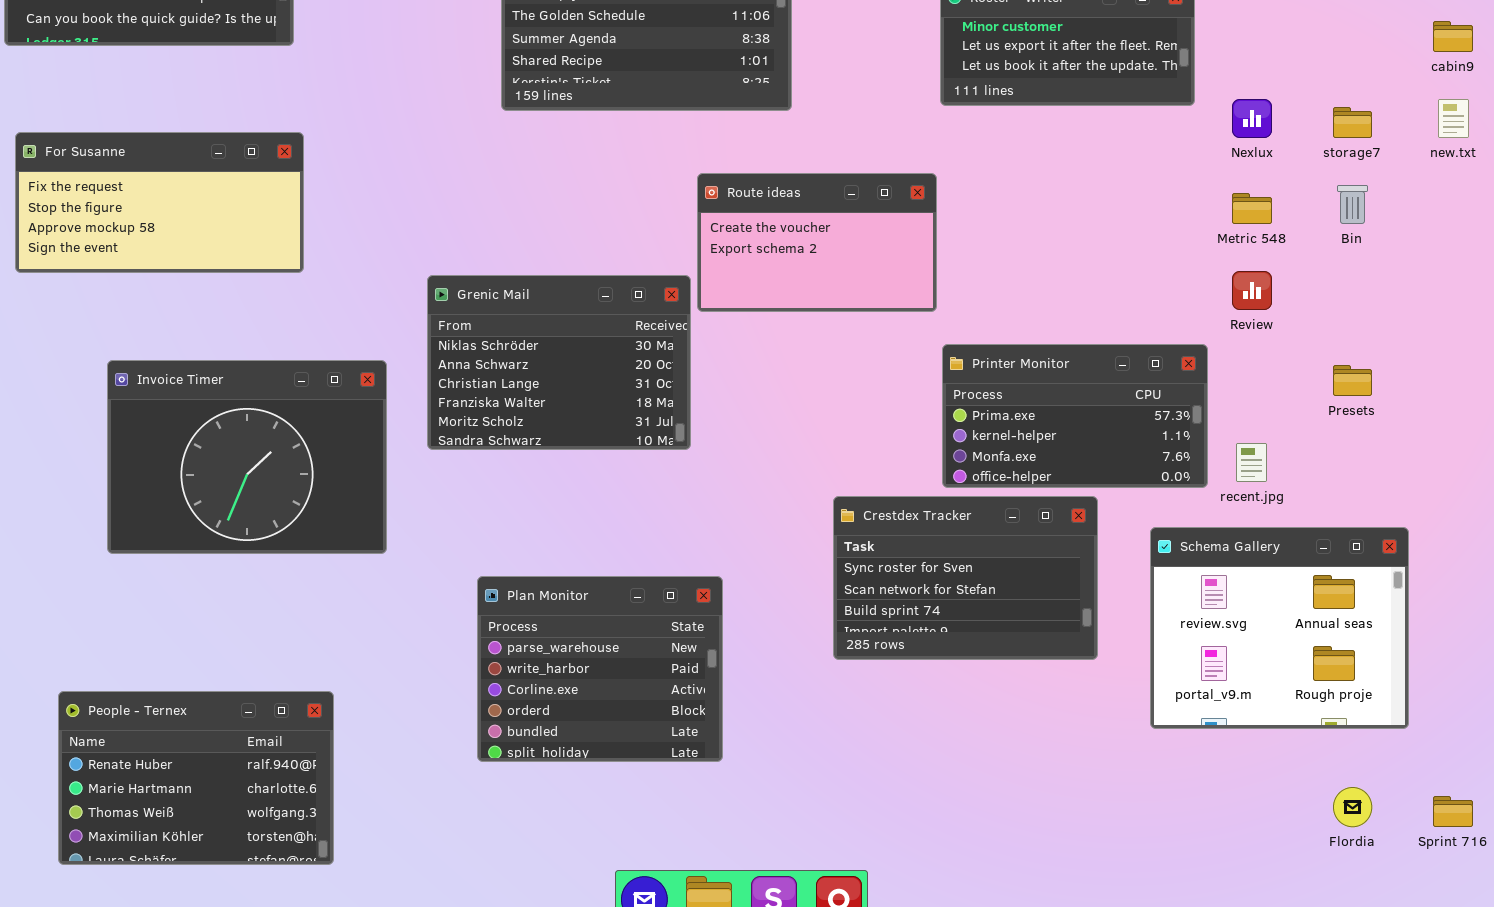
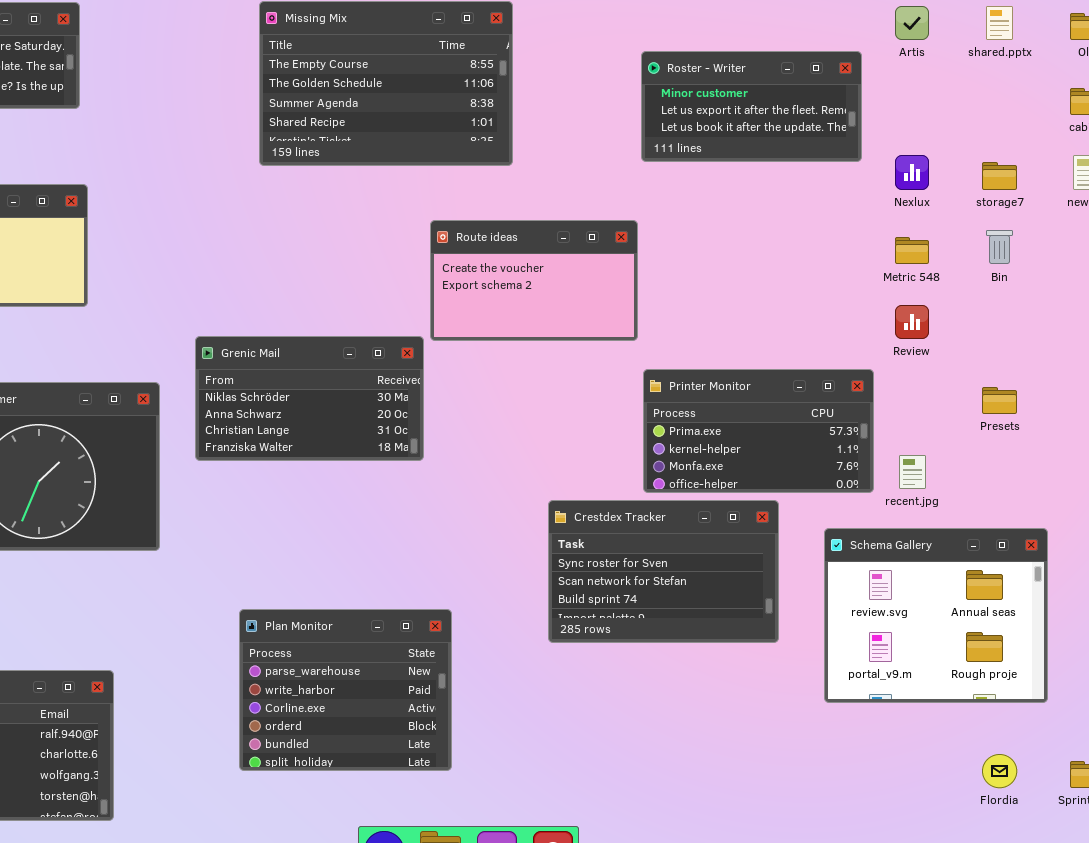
Grenic Mail: [427,275,691,450] -> [195,336,424,461], resized
Plan Monitor: [477,576,723,762] -> [239,609,452,771], moved

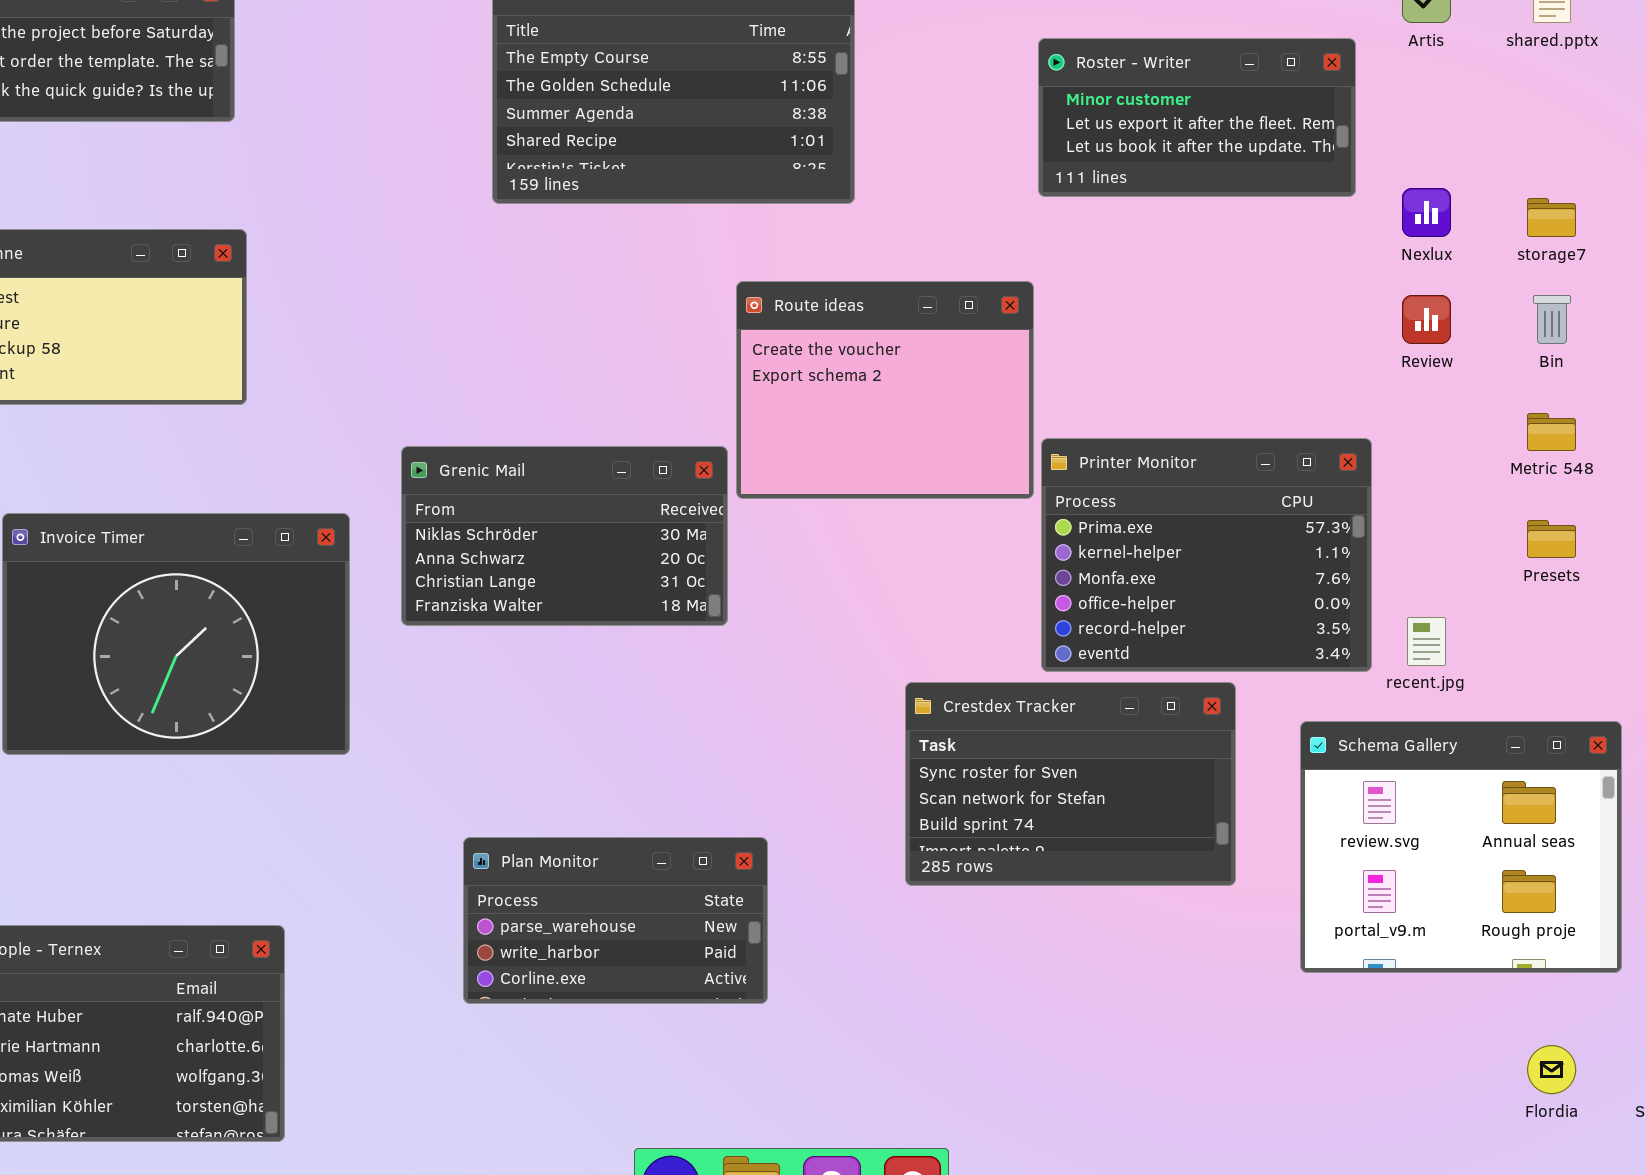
Route ideas: [430,220,638,341] -> [736,281,1034,499], resized
Metric 548: [895,237,929,264] -> [1527,413,1576,451], moved
Review: [895,305,929,339] -> [1402,295,1451,344], moved
Printer Monitor: [643,369,874,493] -> [1041,438,1372,672], resized
Plan Monitor: [239,609,452,771] -> [463,837,768,1004], resized

